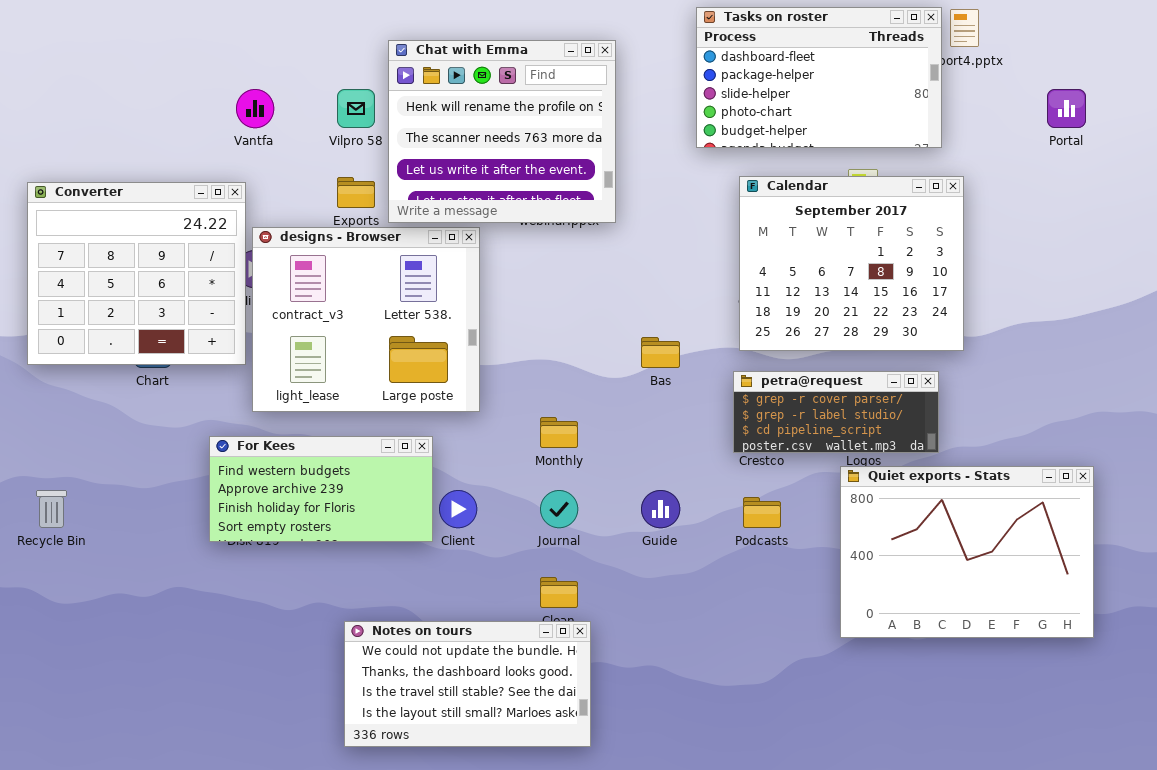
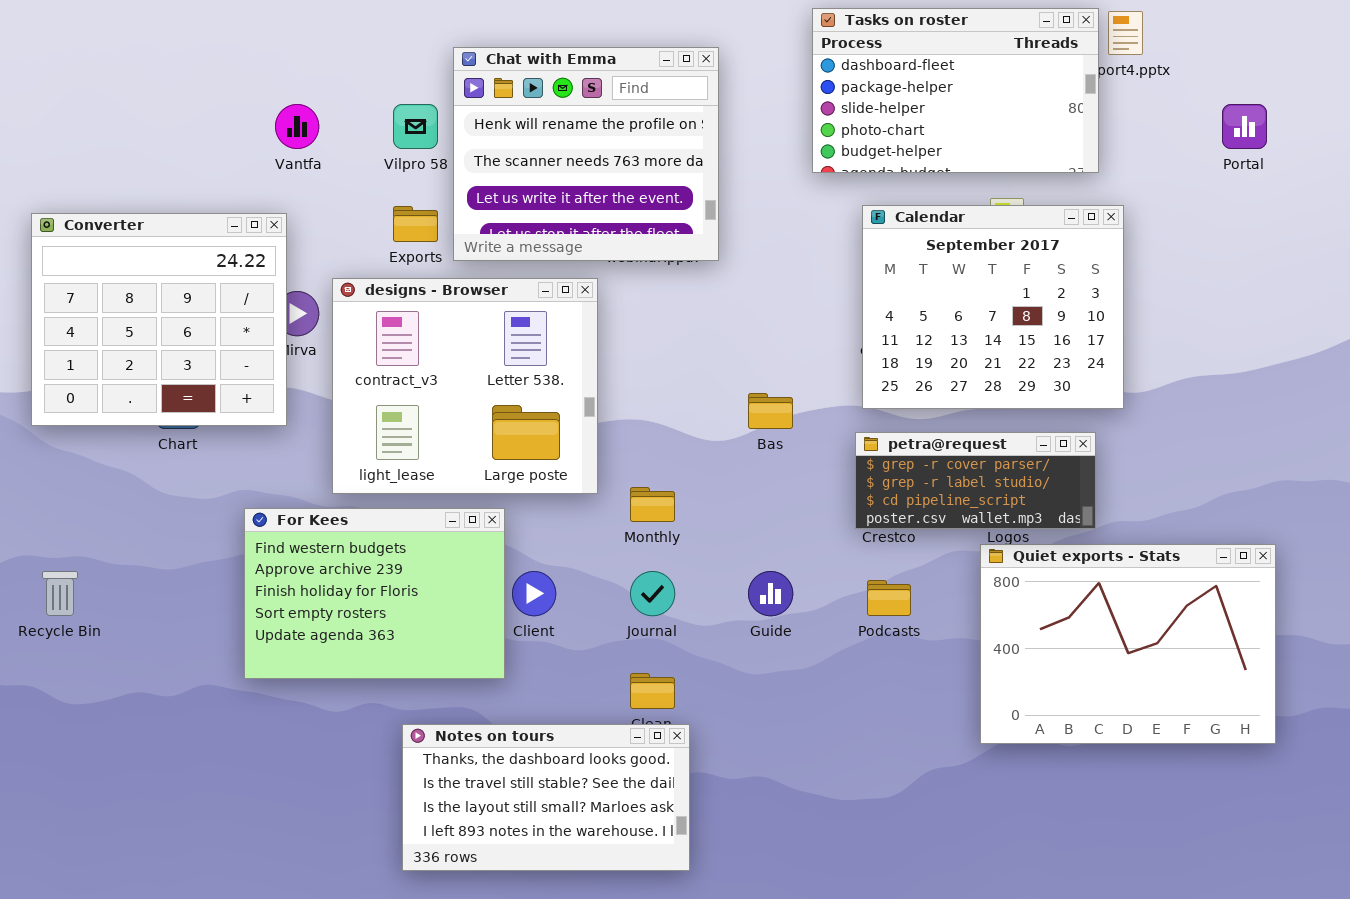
designs - Browser: [252,227,480,412] -> [332,278,598,494], moved
For Kees: [209,436,433,542] -> [244,508,505,679], resized
Notes on tours: [344,621,591,747] -> [402,724,690,871], scrolled down 1 row

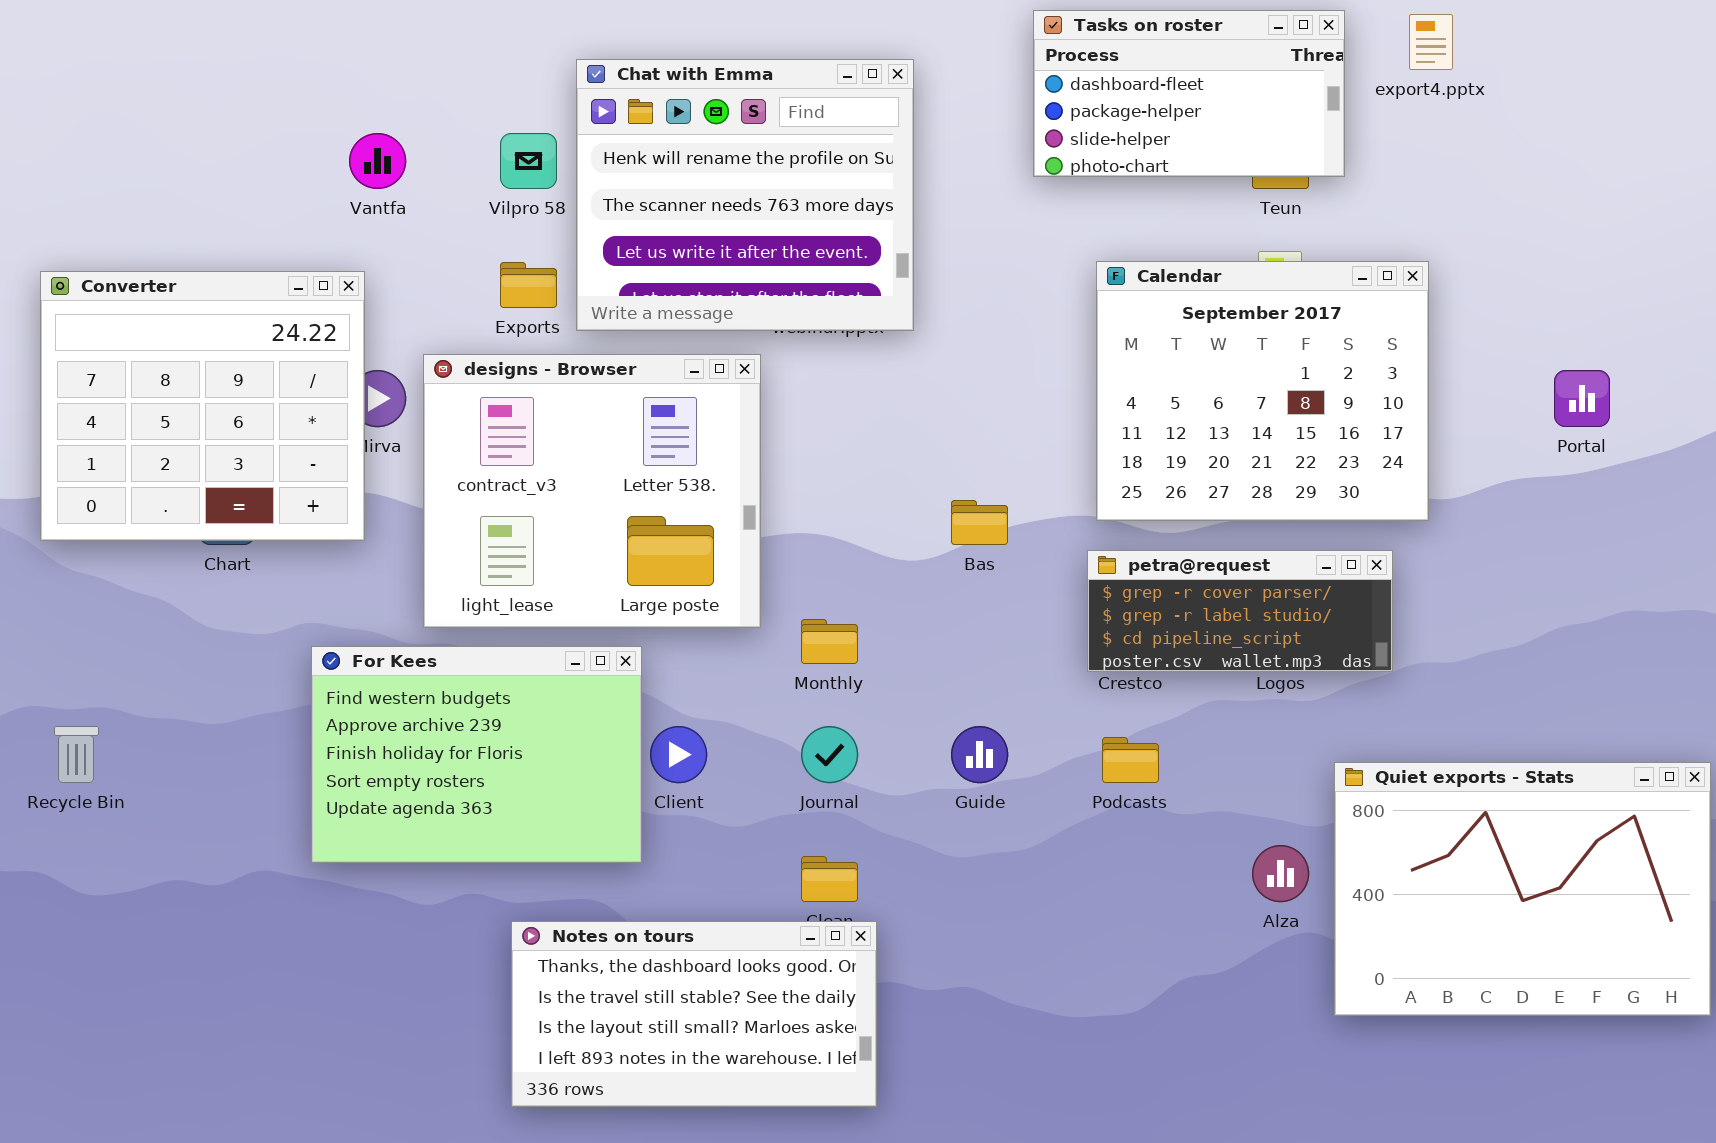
Tasks on roster: [812,8,1099,173] -> [1033,10,1345,177], resized
Portal: [1222,104,1267,149] -> [1554,370,1610,427], moved
Quiet exports - Stats: [980,544,1276,744] -> [1334,762,1711,1016], moved

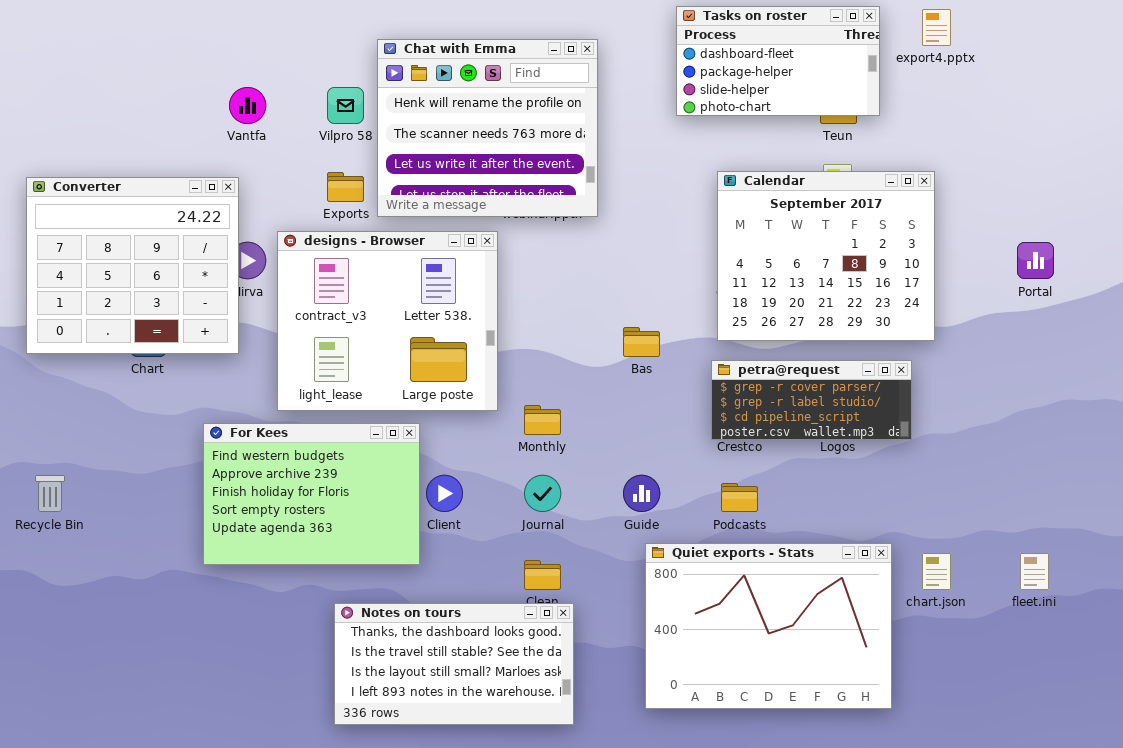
Quiet exports - Stats: [1334,762,1711,1016] -> [645,543,892,709], moved

